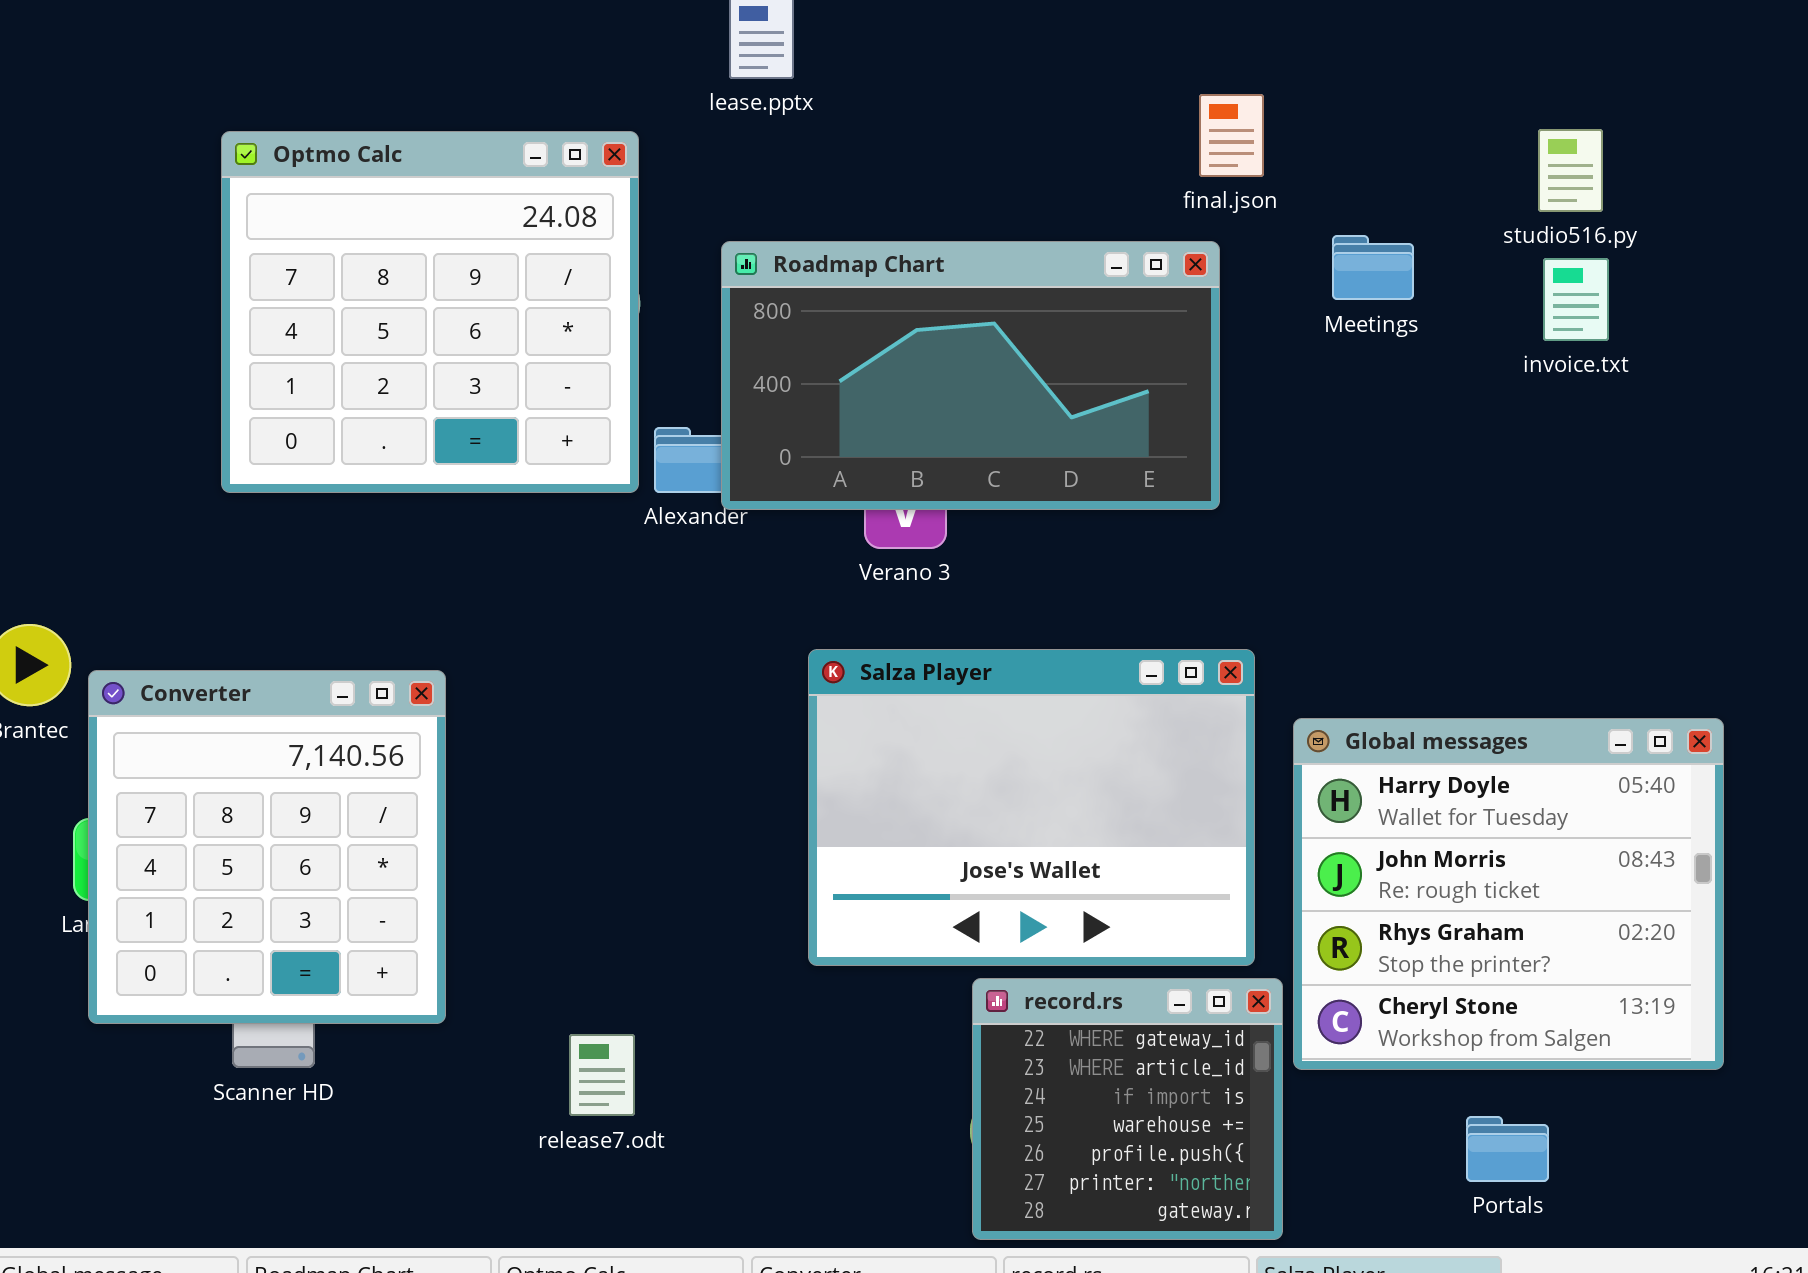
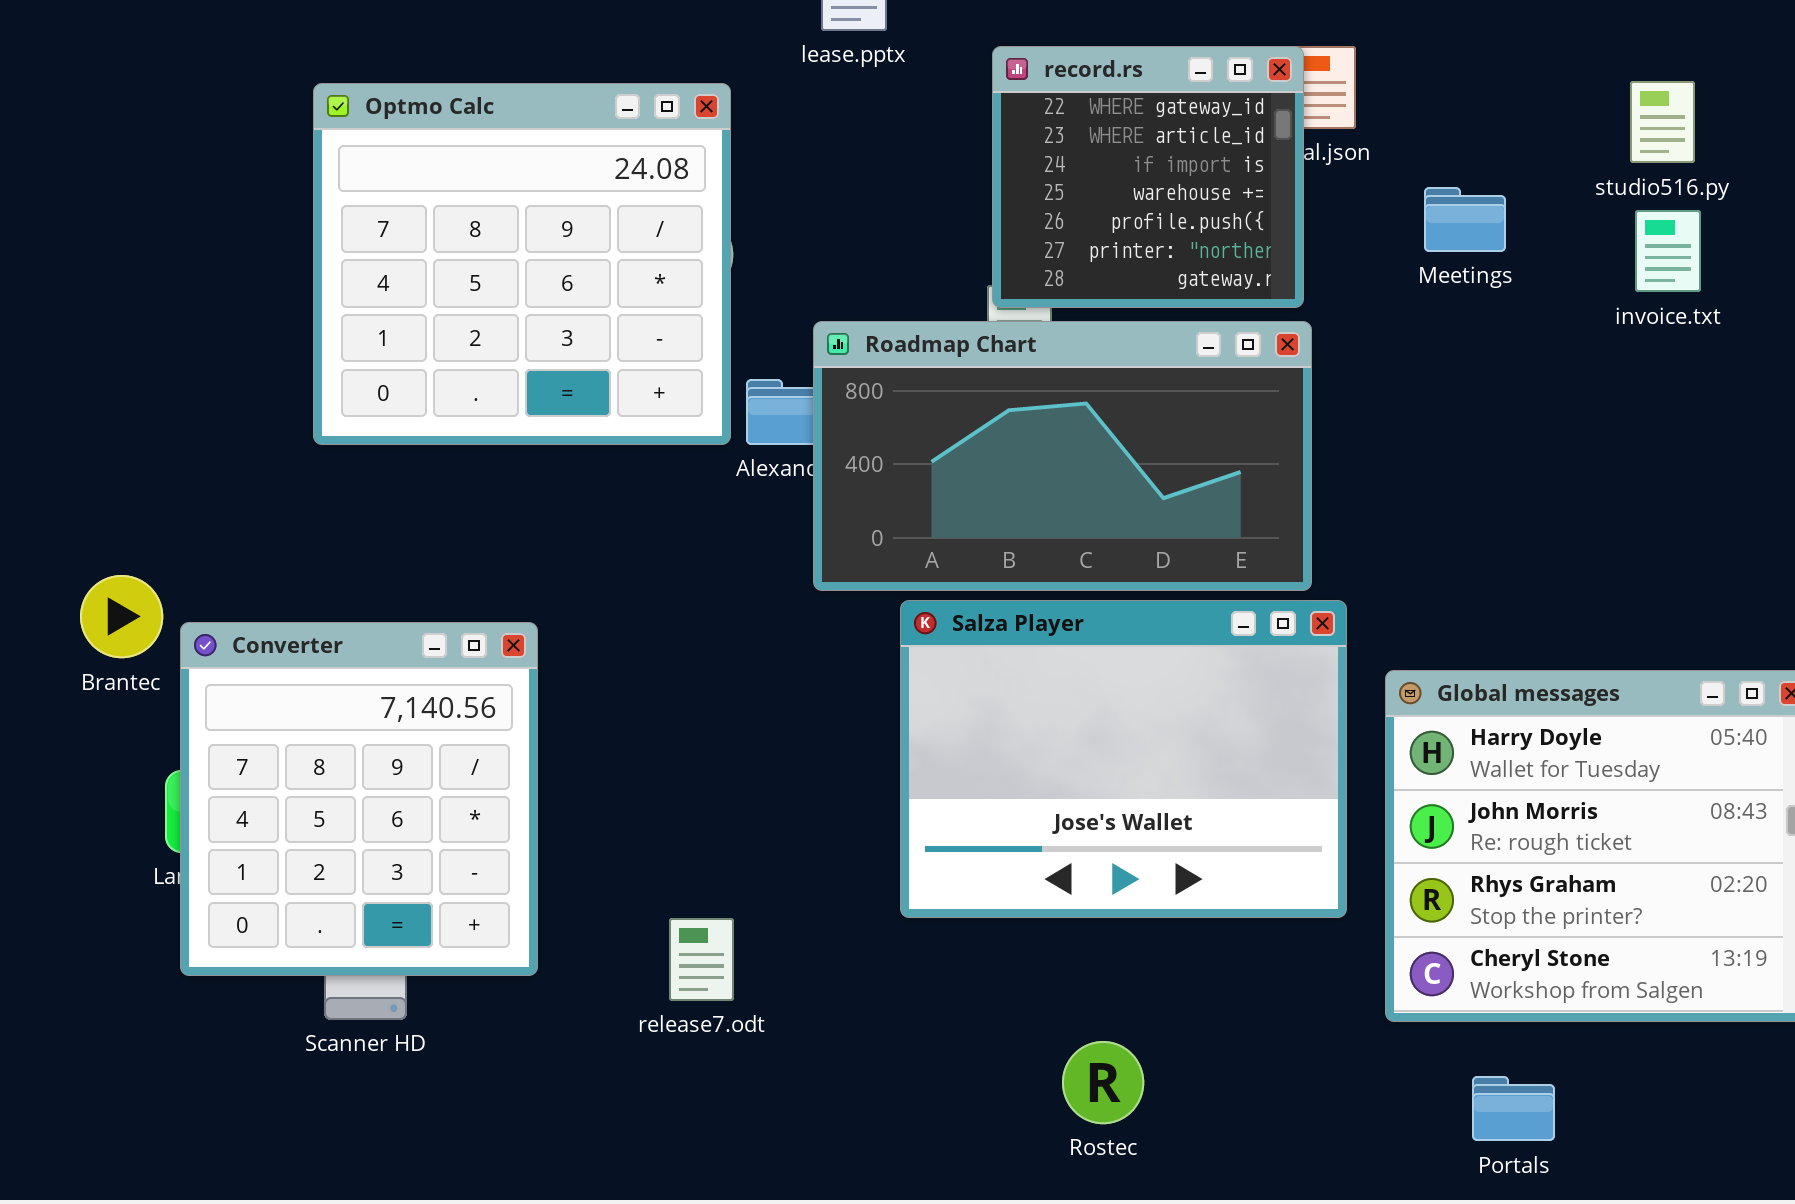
Roadmap Chart: [721,241,1220,510] -> [813,321,1312,591], moved
record.rs: [972,978,1283,1240] -> [992,46,1304,308], moved
release7.odt: [569,1034,635,1116] -> [669,918,734,1001], moved
Portals: [1466,1116,1549,1182] -> [1472,1076,1555,1141], moved

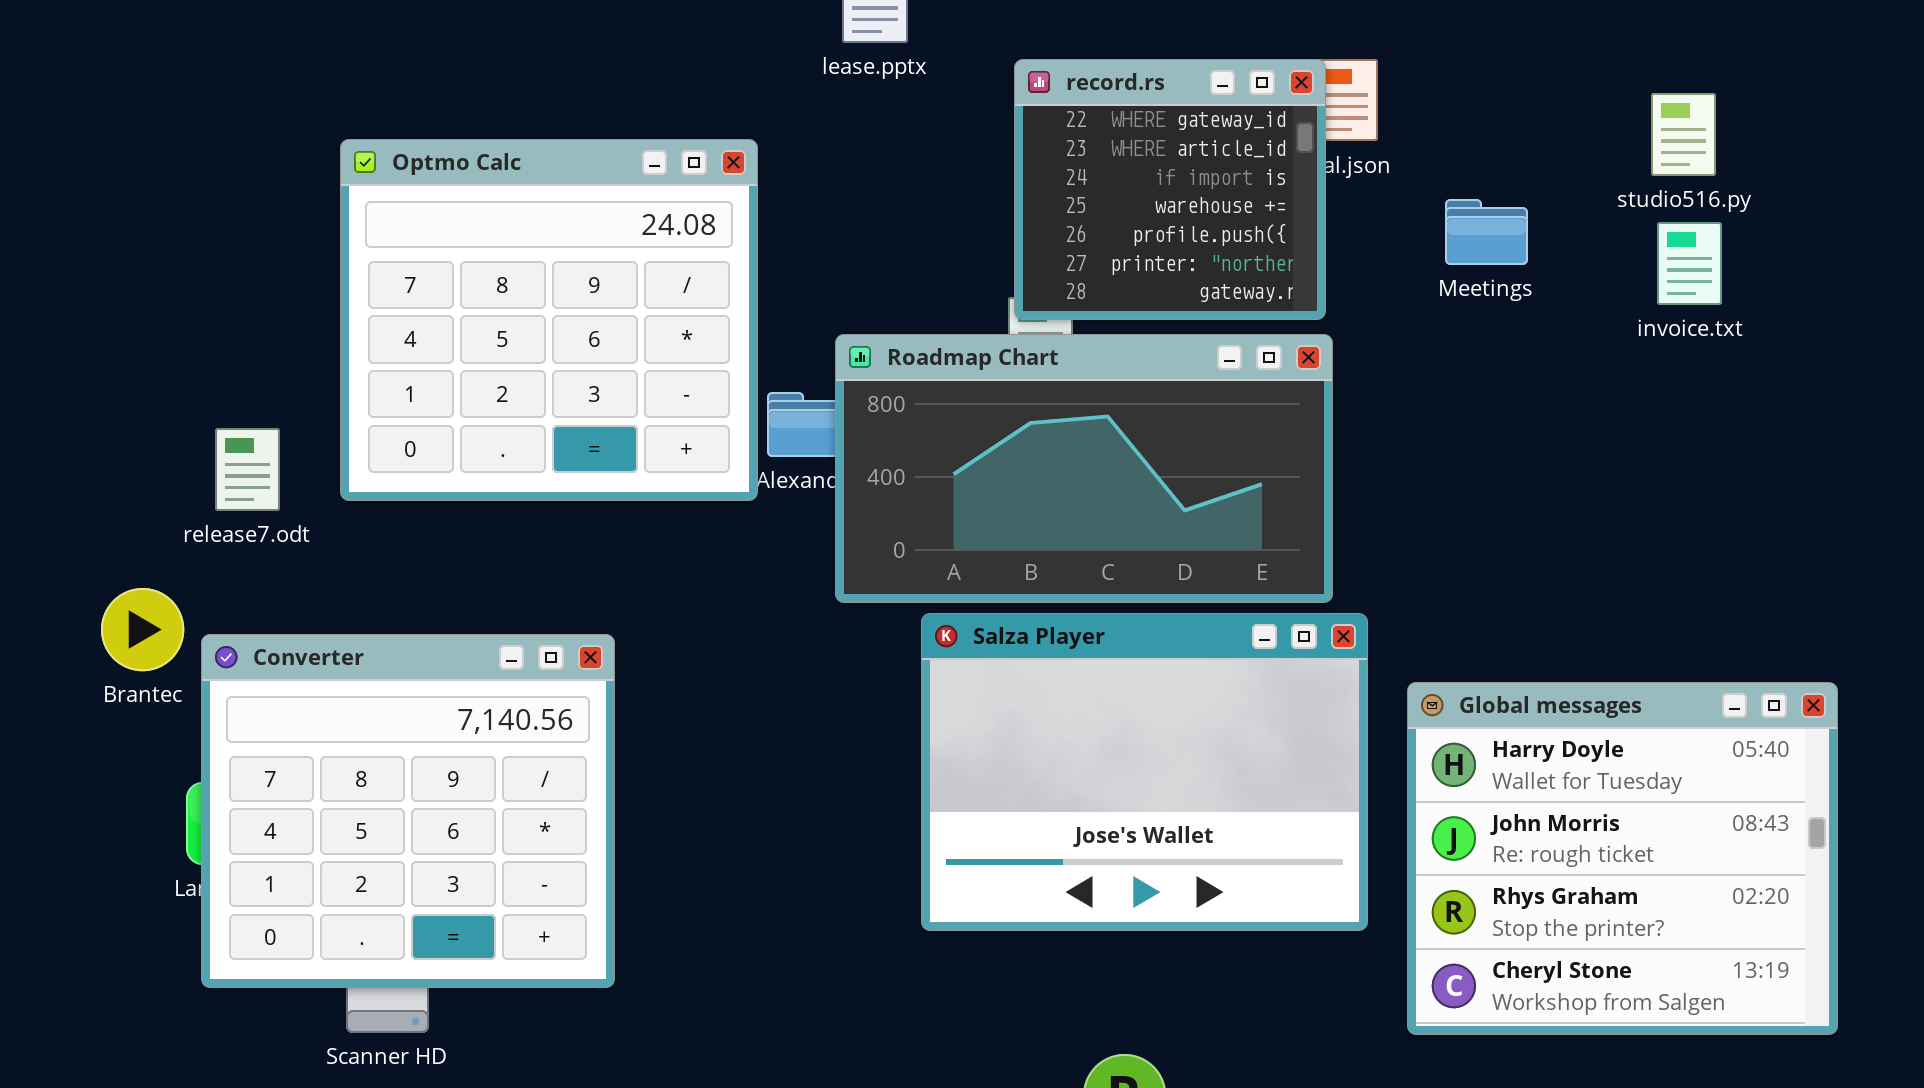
Optmo Calc: [313,83,731,445] -> [340,139,758,501], moved
Converter: [180,622,538,976] -> [201,634,615,988], resized
release7.odt: [669,918,734,1001] -> [215,428,280,511], moved

